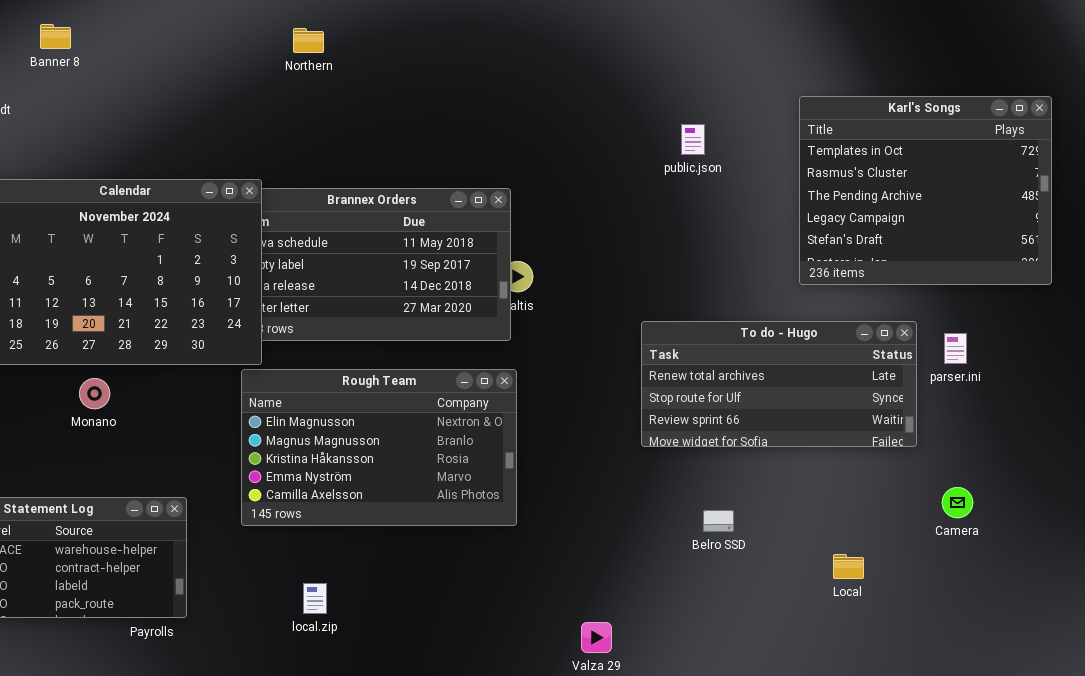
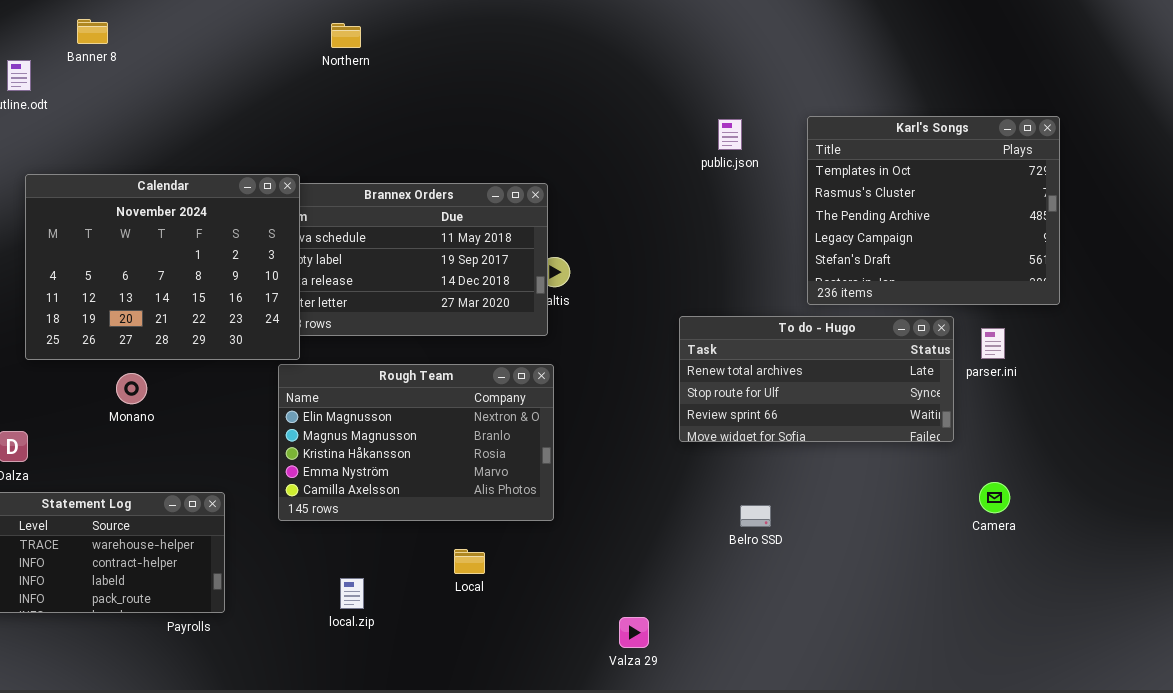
Karl's Songs: [799,96,1052,285] -> [807,116,1060,305], moved
Local: [833,554,864,579] -> [454,549,485,574], moved

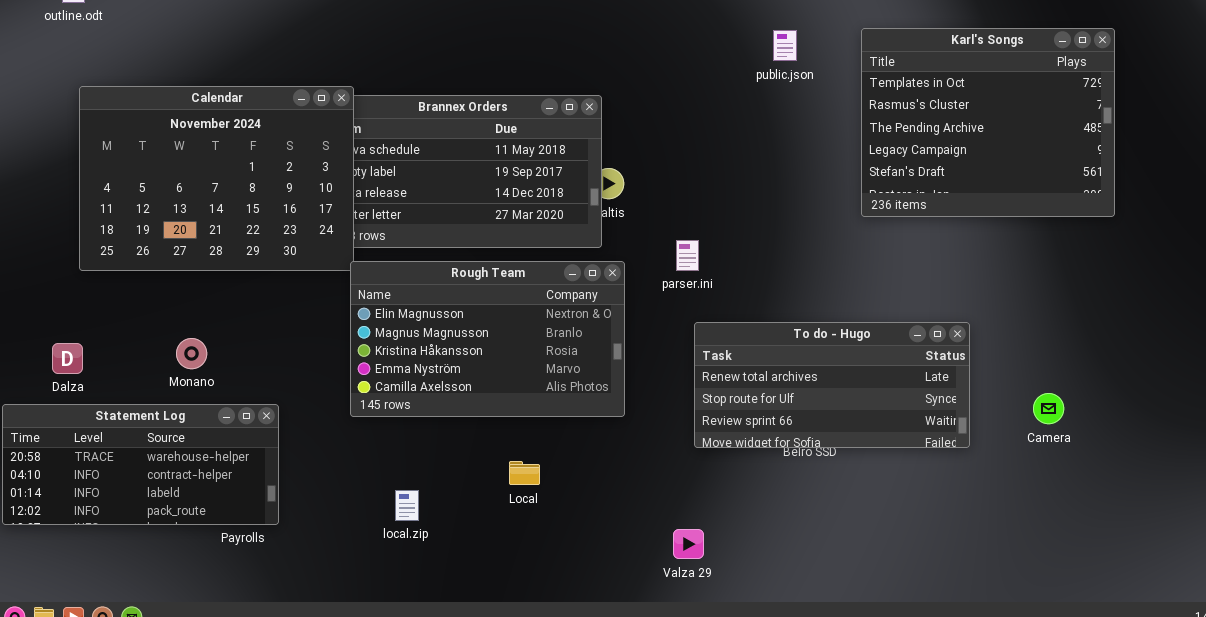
To do - Hugo: [679,316,954,442] -> [694,322,970,448], moved
parser.ini: [981,328,1005,359] -> [676,240,699,271], moved
Rough Team: [278,364,554,521] -> [350,261,625,417], moved
Monano: [116,373,147,404] -> [176,338,207,369], moved

